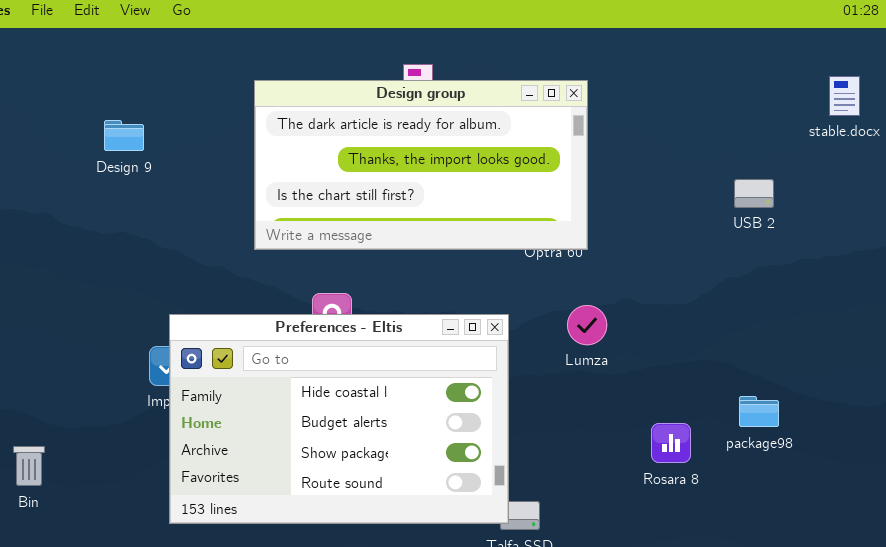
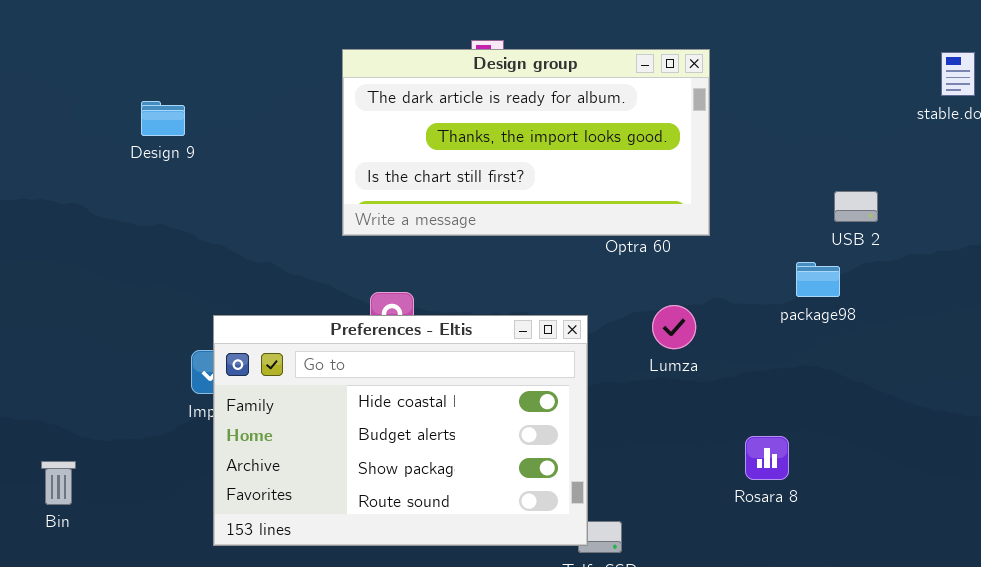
Design group: [254,80,588,250] -> [342,49,710,236], moved
USB 2: [734,179,774,208] -> [834,191,878,222], moved
package98: [739,396,779,427] -> [796,262,840,297], moved

